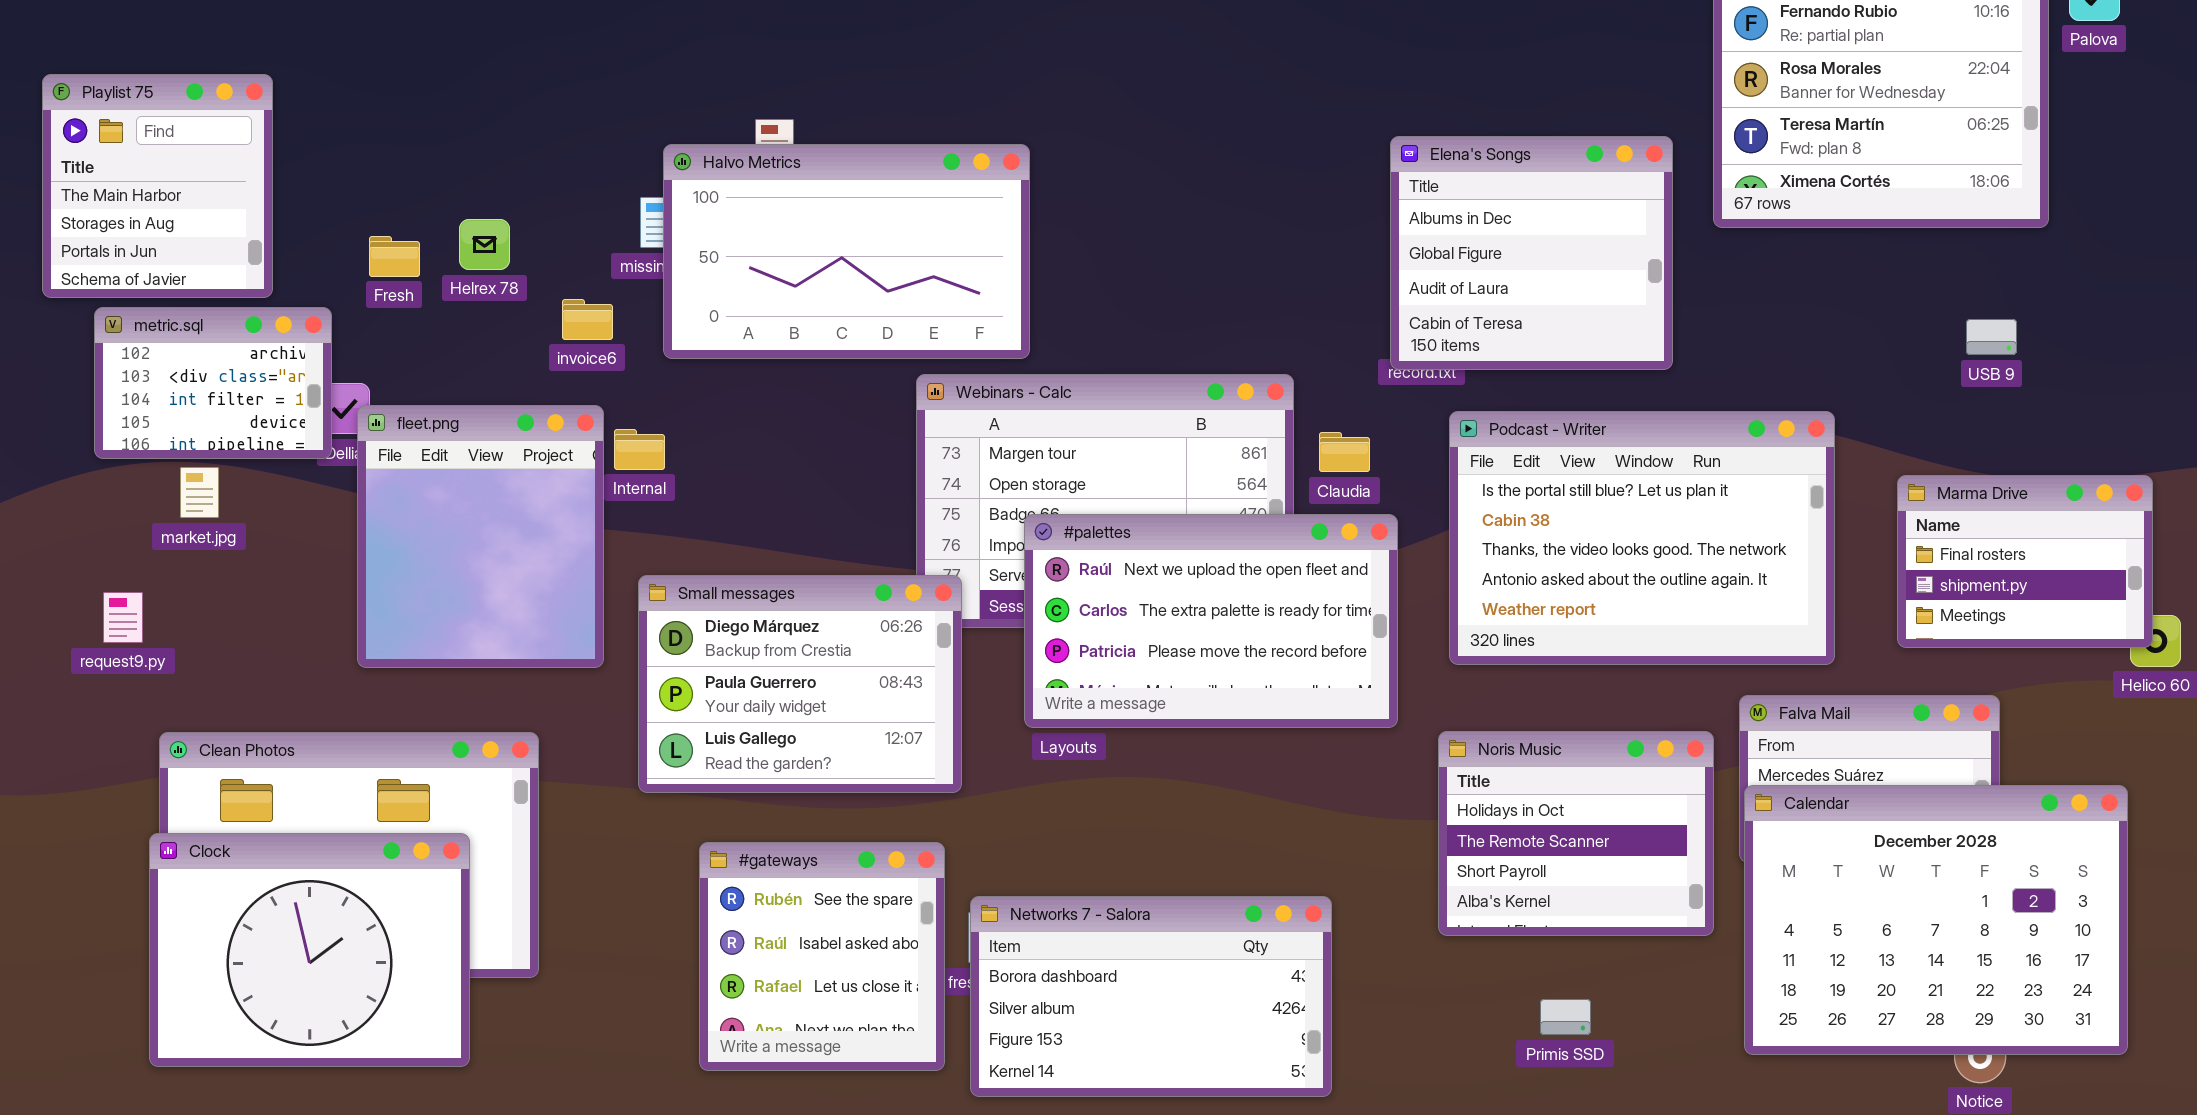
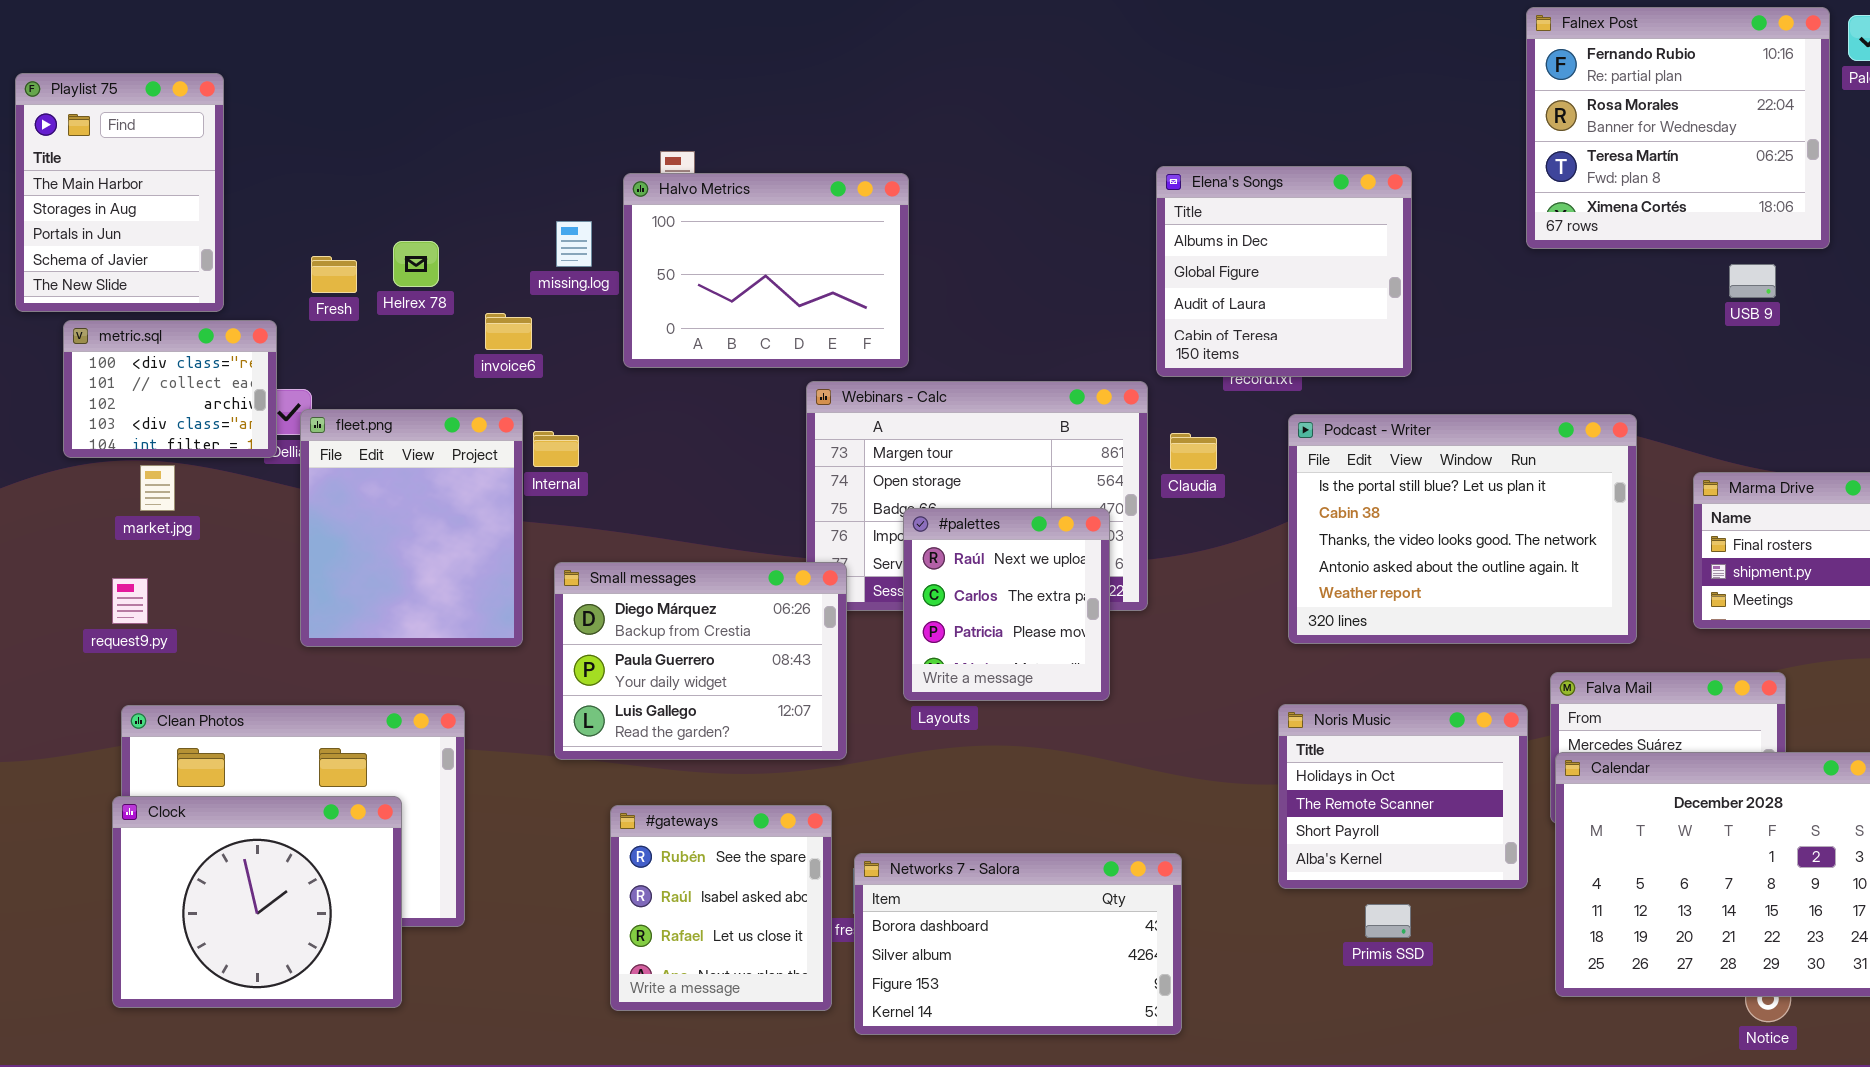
Playlist 75: [42,74,273,298] -> [15,73,224,312], resized
Elena's Songs: [1390,136,1673,370] -> [1156,166,1412,377], moved
Halvo Metrics: [663,144,1030,359] -> [623,173,909,368], resized
metric.sql: [94,307,332,459] -> [63,320,277,458], scrolled up 2 rows
USB 9: [1966,319,2017,355] -> [1729,264,1776,298], moved
#palettes: [1024,514,1398,728] -> [903,508,1110,701], resized
request9.py: [103,592,143,643] -> [112,578,148,624], moved
Primis SSD: [1540,999,1591,1035] -> [1365,904,1411,938], moved

